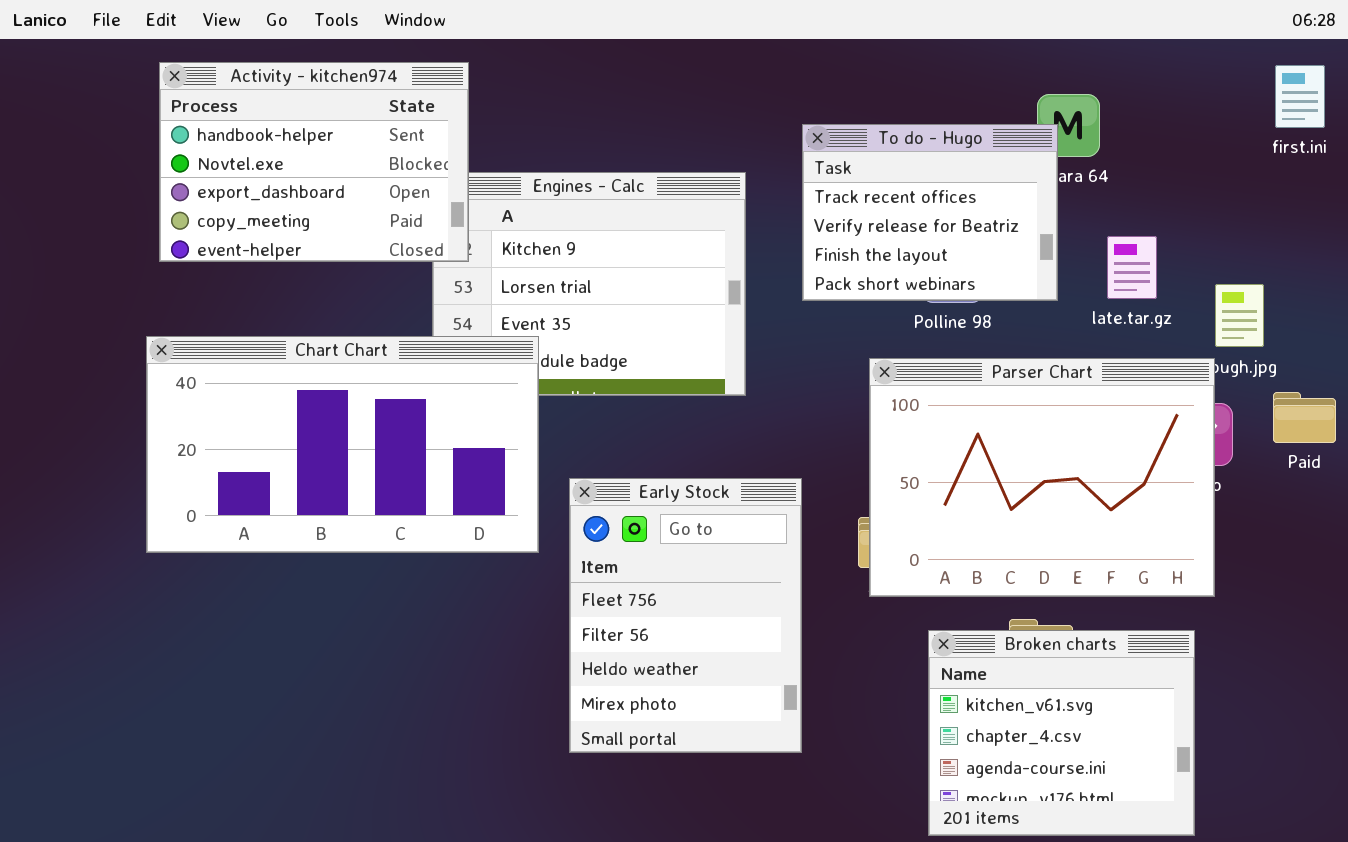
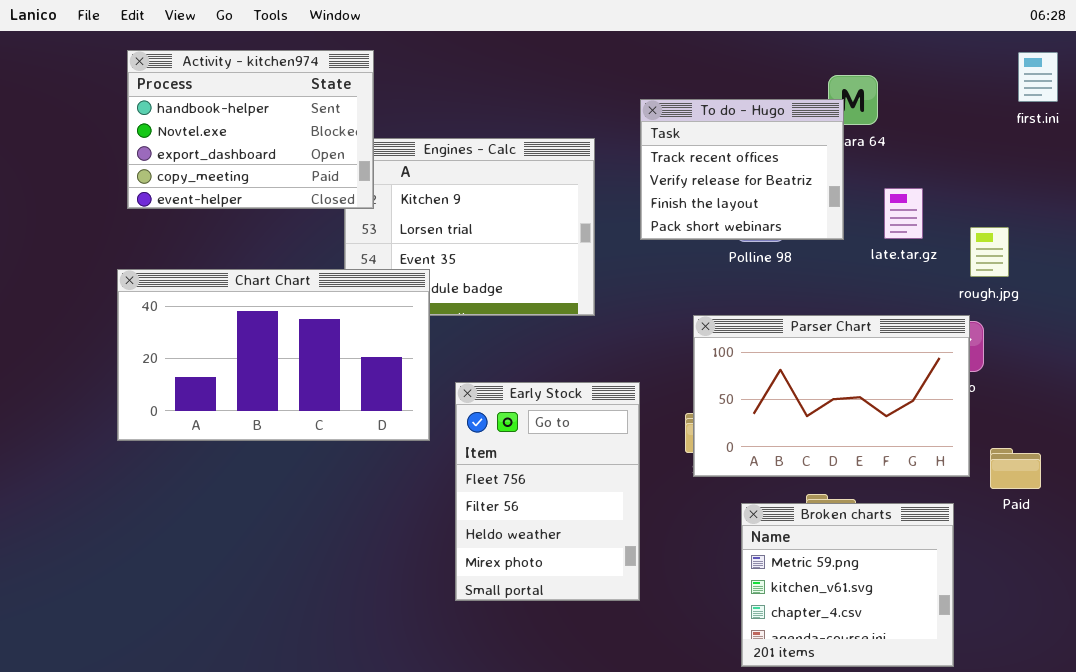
Parser Chart: [869,358,1215,597] -> [693,315,970,477], resized
Paid: [1273,392,1336,443] -> [990,448,1041,489], moved
Broken charts: [928,630,1195,836] -> [741,503,954,667], scrolled up 1 row

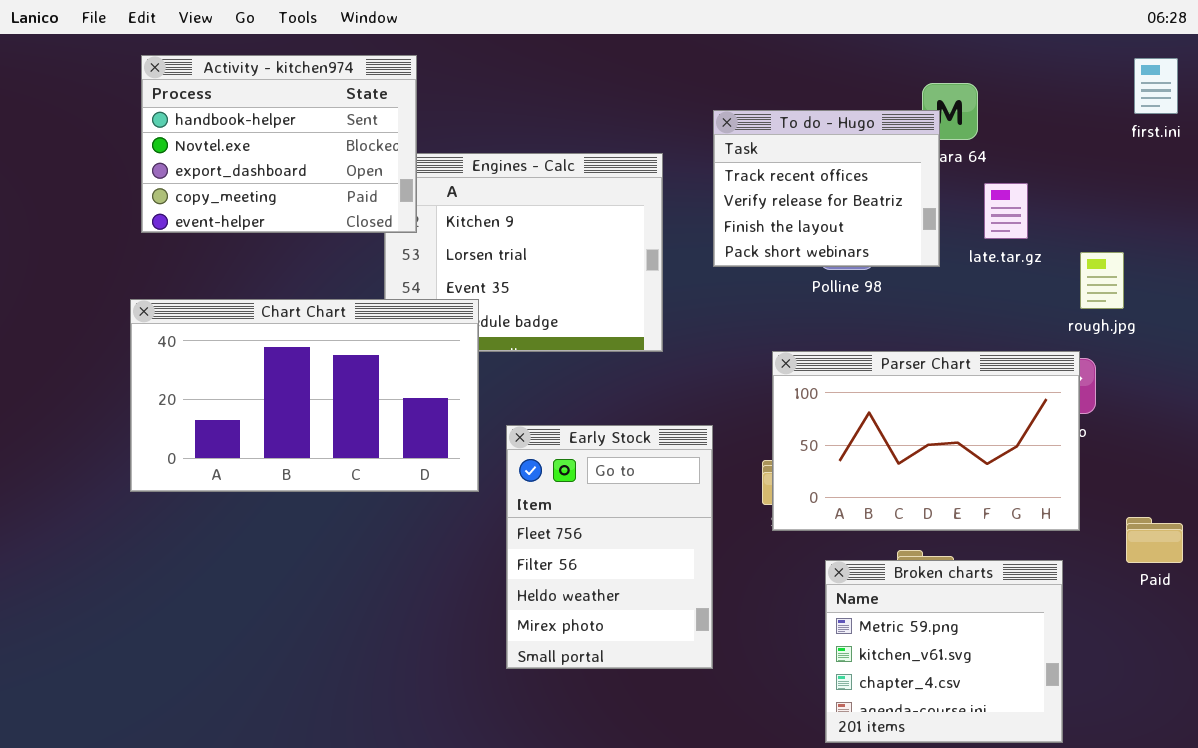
late.tar.gz: [884,188,923,239] -> [984,183,1028,239], moved
Paid: [990,448,1041,489] -> [1126,517,1183,563], moved

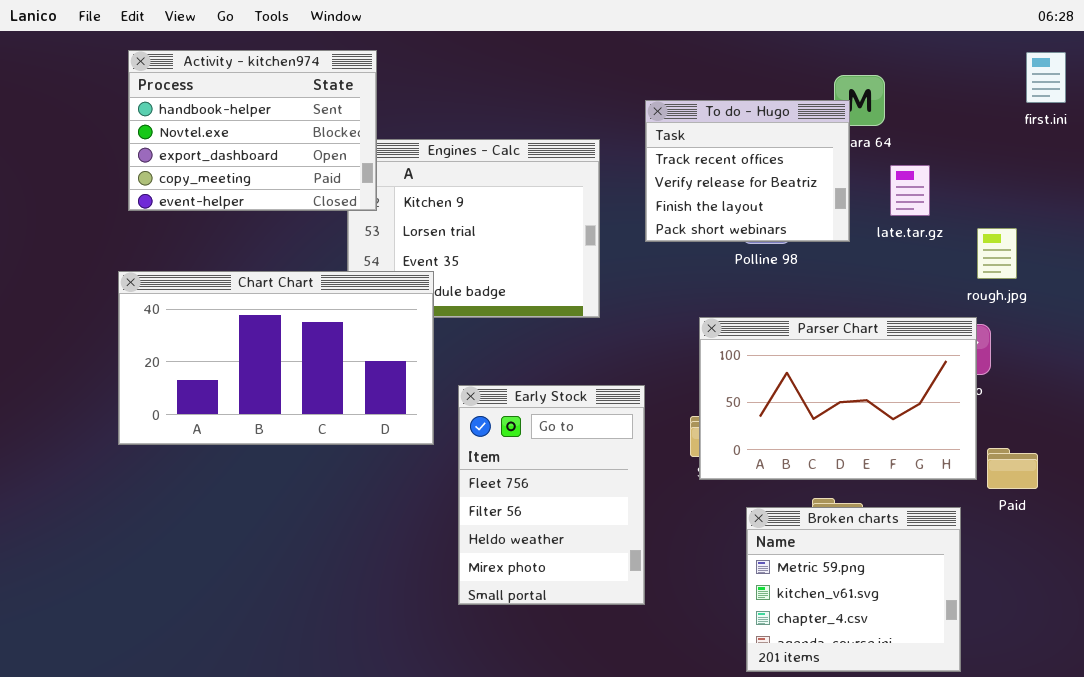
Paid: [1126,517,1183,563] -> [987,448,1038,489], moved

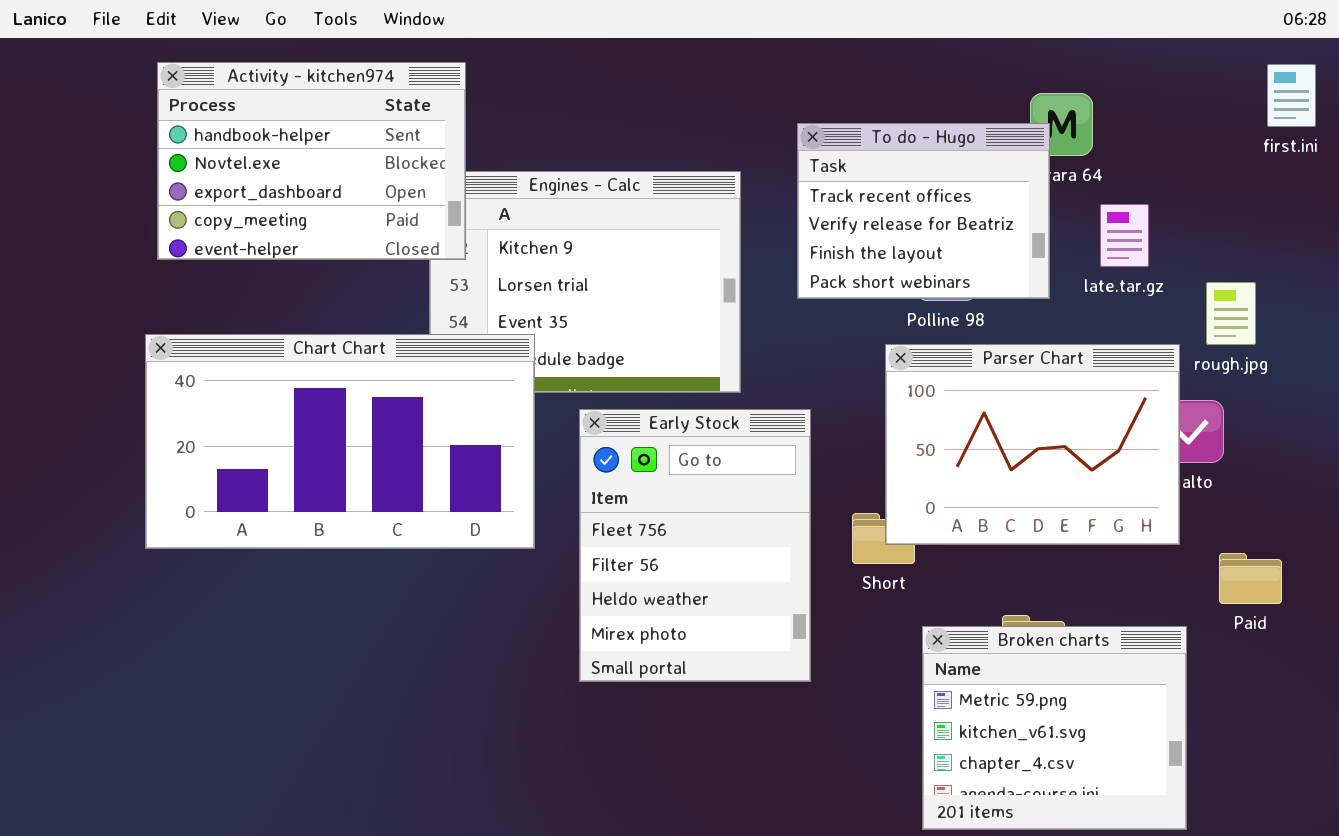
Parser Chart: [699,317,977,480] -> [885,344,1180,545], moved, resized
Early Stock: [458,385,645,605] -> [579,409,811,682], moved

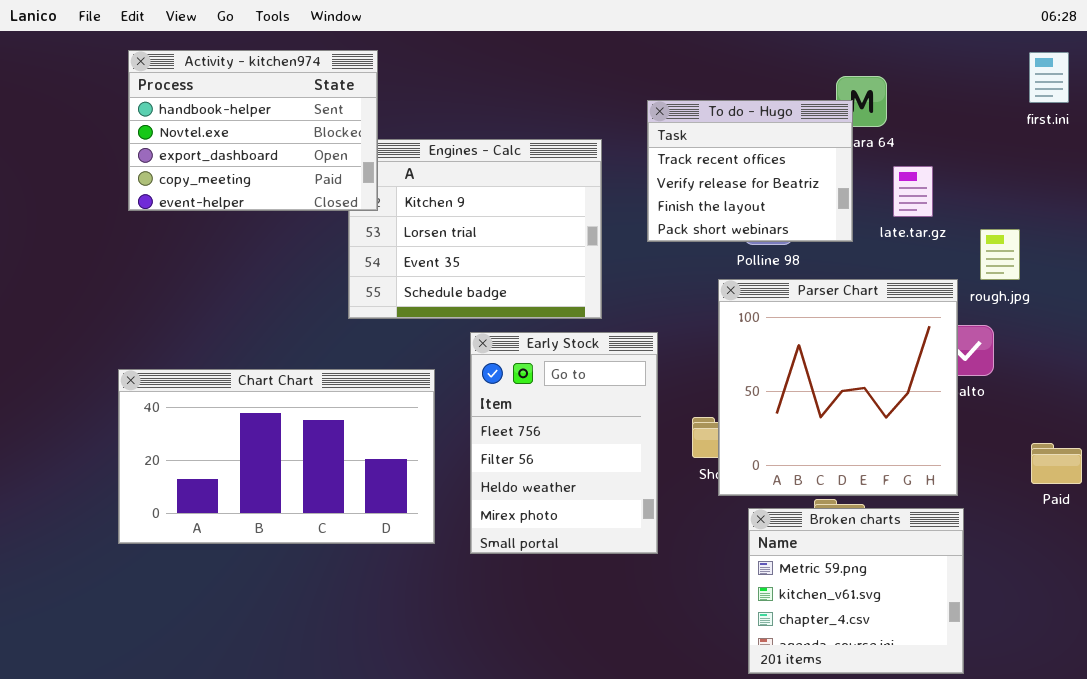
Chart Chart: [145,334,535,549] -> [118,369,435,544], moved
Parser Chart: [885,344,1180,545] -> [718,279,958,496], resized
Paid: [1219,553,1282,604] -> [1031,443,1082,484], moved

